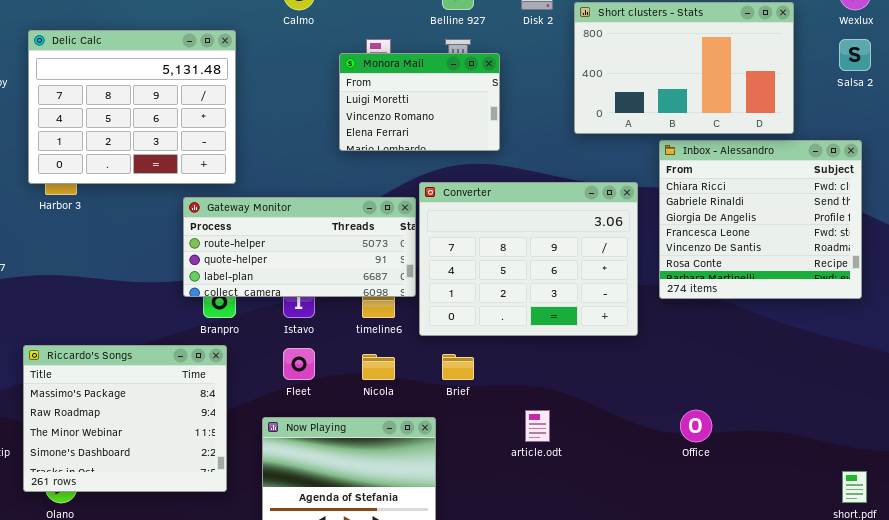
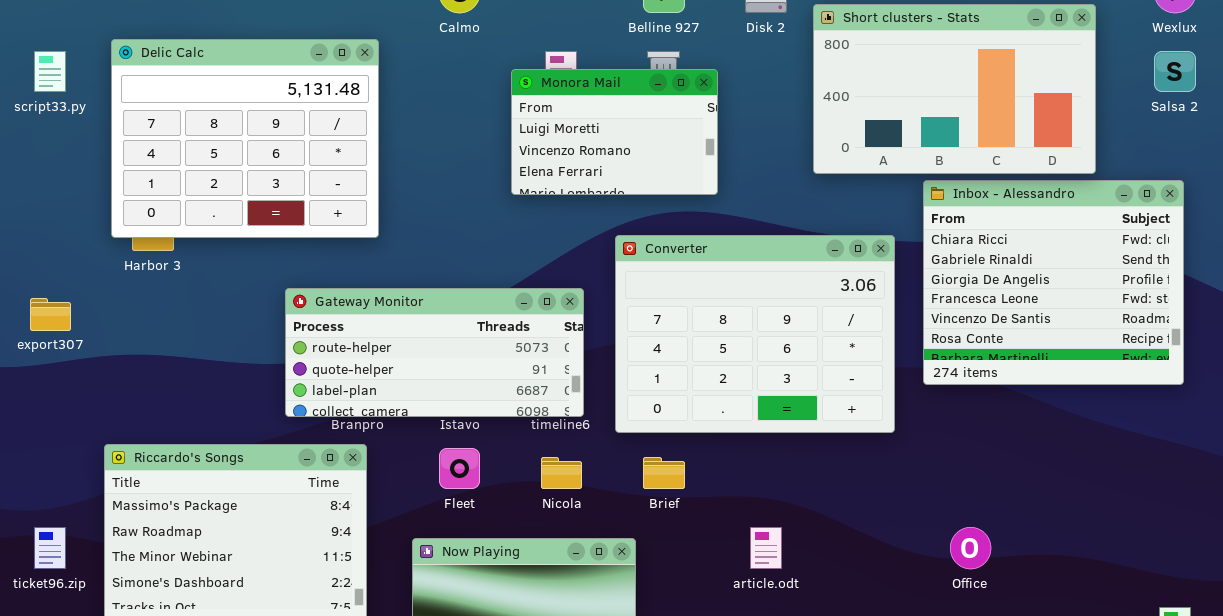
Gateway Monitor: [183,197,416,297] -> [285,288,584,417], moved

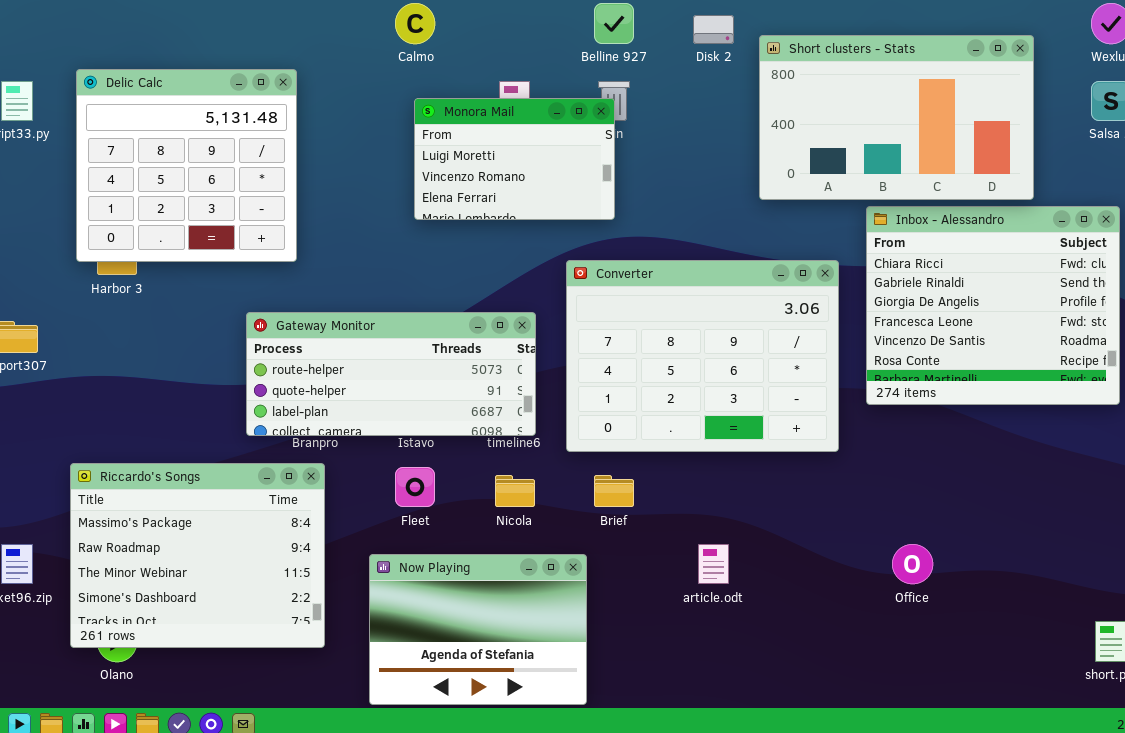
Delic Calc: [111,39,379,238] -> [76,69,297,262], resized
Monora Mail: [511,69,718,195] -> [414,98,615,220], moved

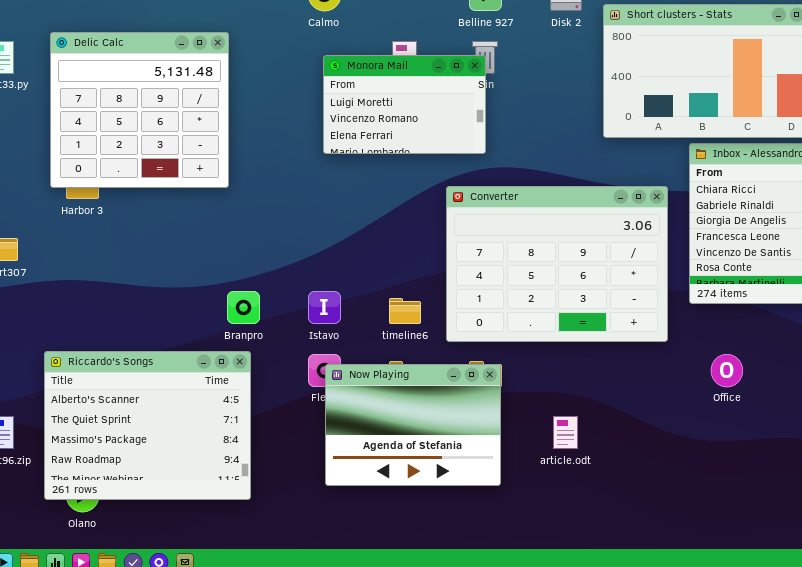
Gateway Monitor: [246,312,536,436] -> none, closed
Riccardo's Songs: [70,463,325,648] -> [44,351,251,500], scrolled up 2 rows
Office: [892,544,933,584] -> [711,354,743,387], moved
Now Playing: [369,554,587,705] -> [325,364,501,486], moved

